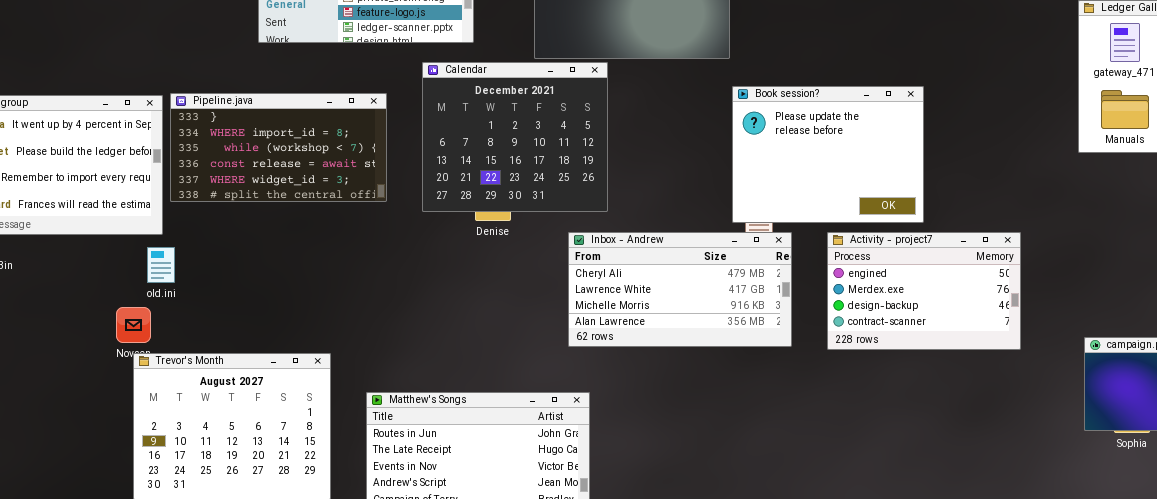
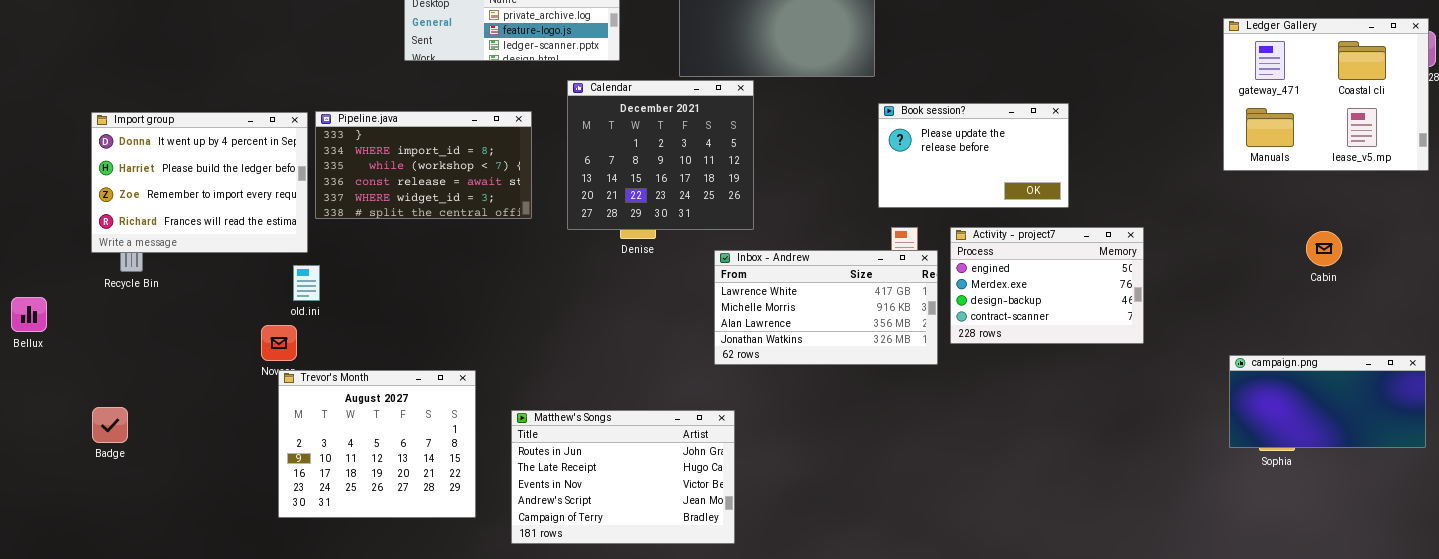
Book session?: [732,86,924,223] -> [878,103,1069,208], resized
Inbox - Andrew: [568,232,792,347] -> [714,250,938,365], scrolled down 1 row
Activity - project7: [827,232,1021,350] -> [950,227,1144,344], moved

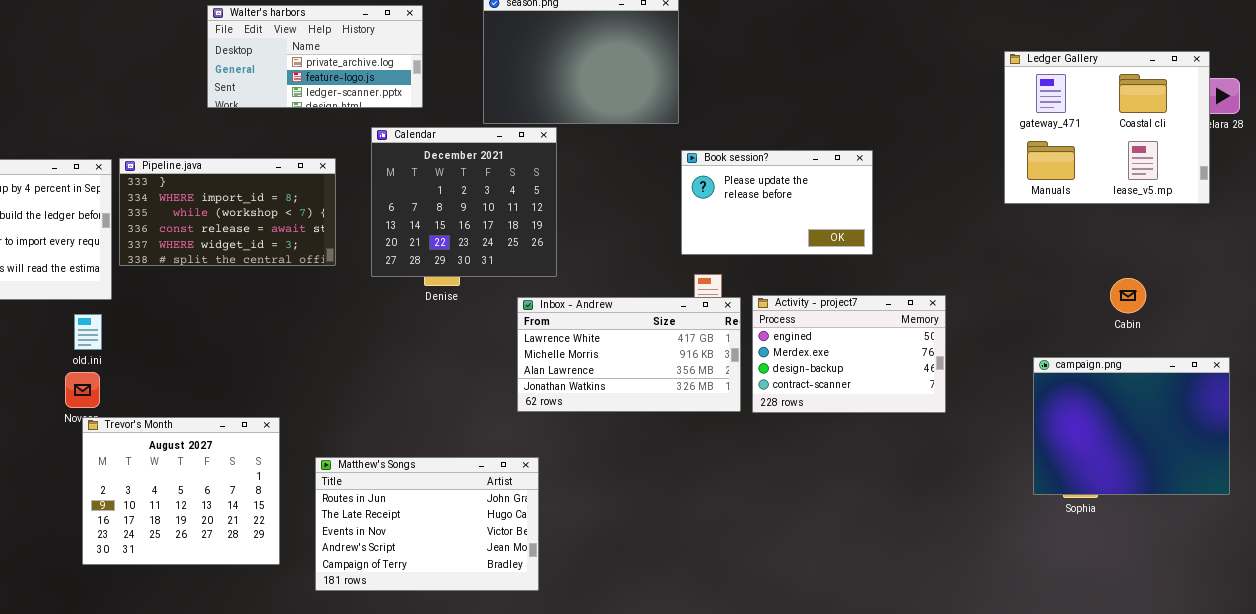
Ledger Gallery: [1223,18,1429,171] -> [1004,51,1210,204], moved
Activity - project7: [950,227,1144,344] -> [752,295,946,413], moved
old.ini: [293,265,320,301] -> [74,314,102,350], moved
campaign.png: [1229,355,1426,448] -> [1033,357,1230,495], resized

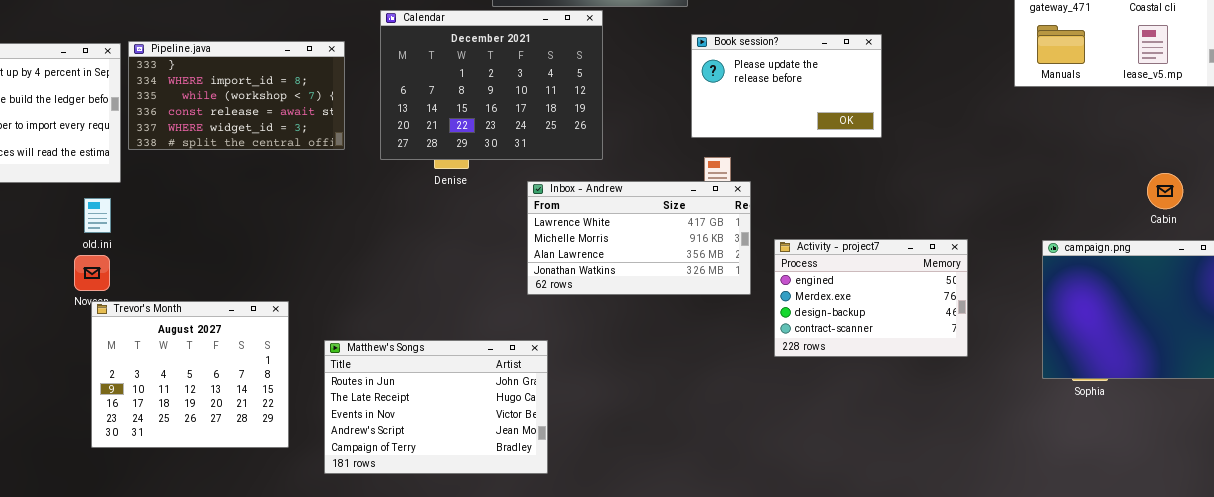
Calendar: [371,127,557,277] -> [380,10,603,160], resized
Cabin: [1110,278,1146,313] -> [1147,173,1183,209], moved
Activity - project7: [752,295,946,413] -> [774,239,968,357], moved

